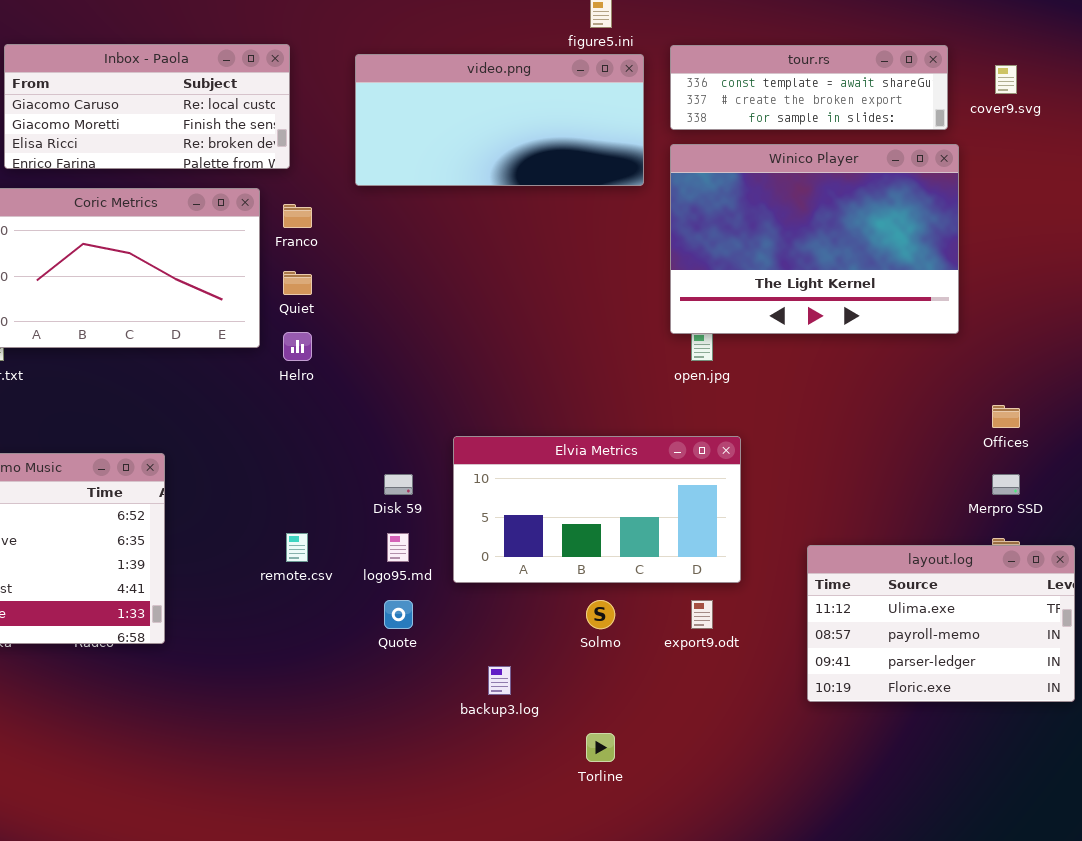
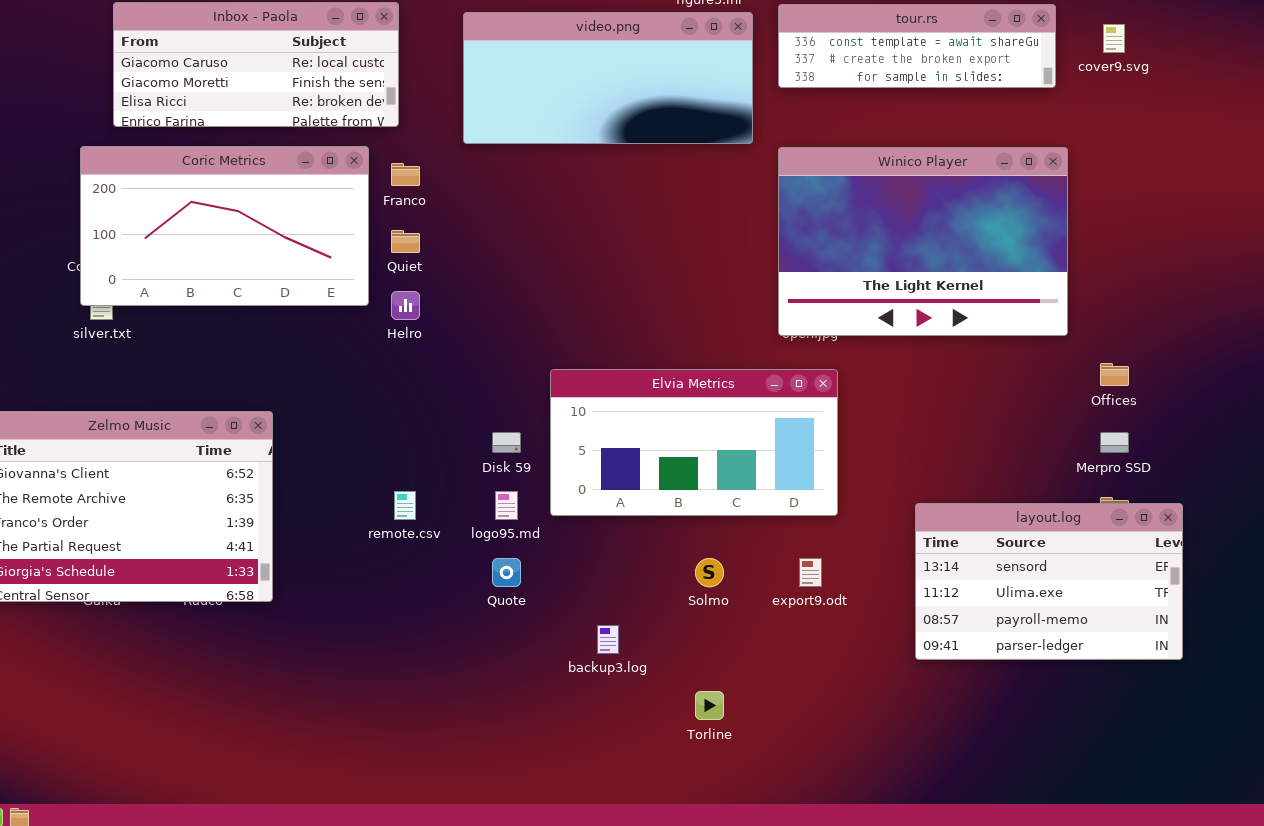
Winico Player: [670,144,959,334] -> [778,147,1068,336], moved
Elvia Metrics: [453,436,741,583] -> [550,369,838,516], moved
layout.log: [807,545,1075,702] -> [915,503,1183,660], scrolled up 1 row

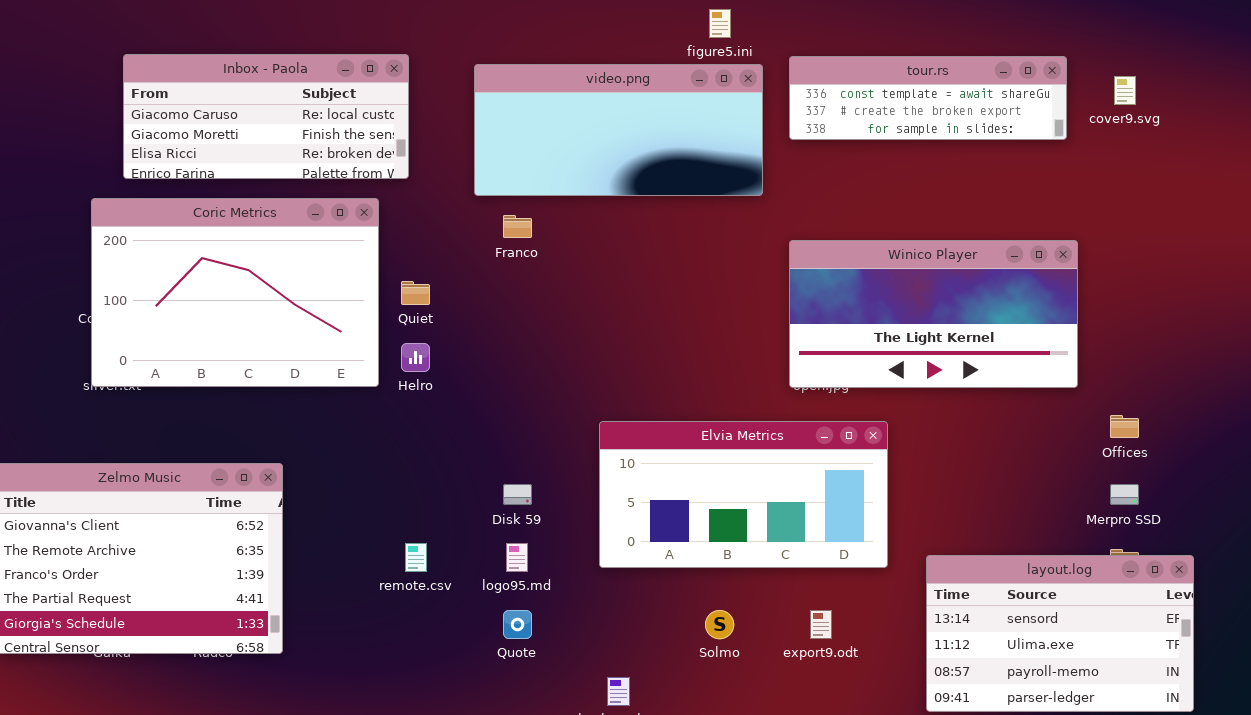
Coric Metrics: [80,146,369,306] -> [91,198,379,387], resized
Winico Player: [778,147,1068,336] -> [789,240,1078,388], resized
Franco: [391,163,420,186] -> [503,215,532,238], moved
Elvia Metrics: [550,369,838,516] -> [599,421,888,568], moved

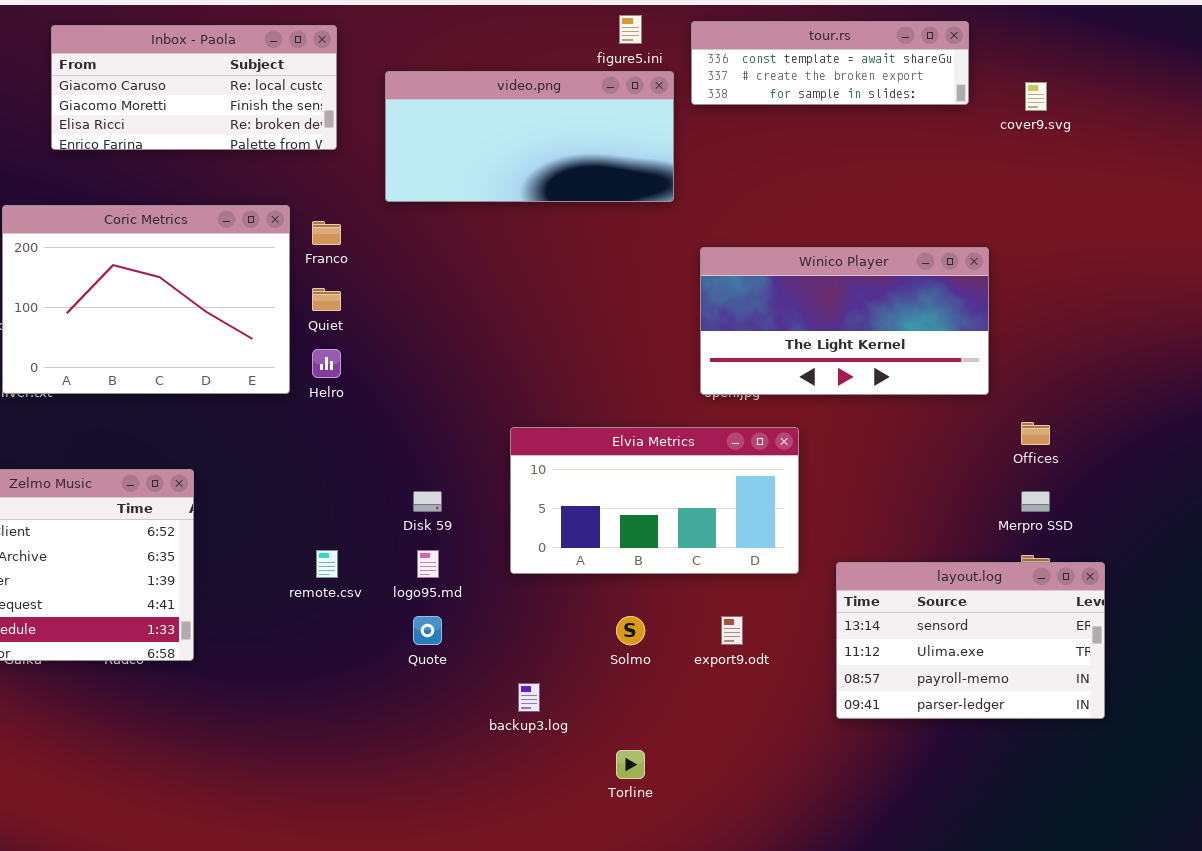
Inbox - Paola: [123,54,409,179] -> [51,25,337,150], moved
tour.rs: [789,56,1067,140] -> [691,21,969,105], moved
Franco: [503,215,532,238] -> [312,221,341,245], moved

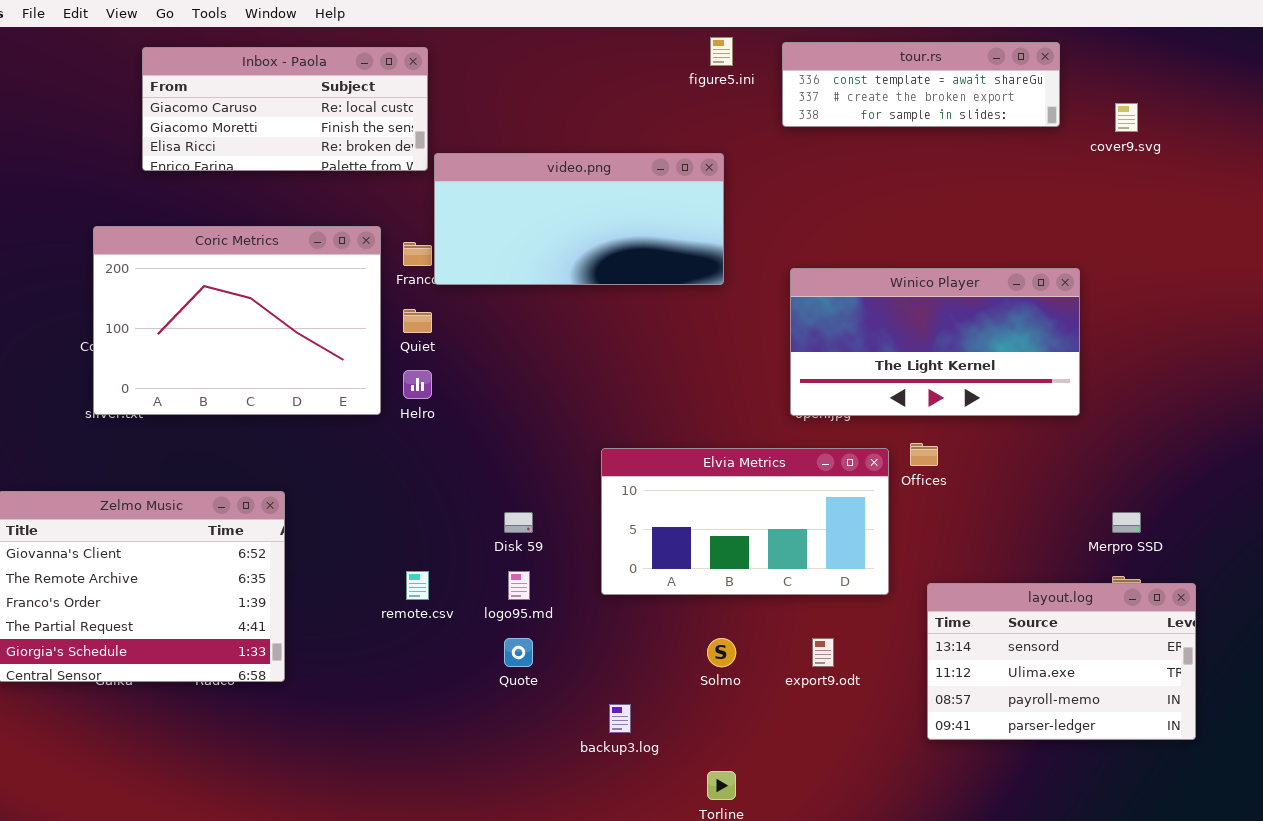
video.png: [385,71,674,202] -> [434,153,724,285], moved
Offices: [1021,422,1050,445] -> [910,443,938,466], moved

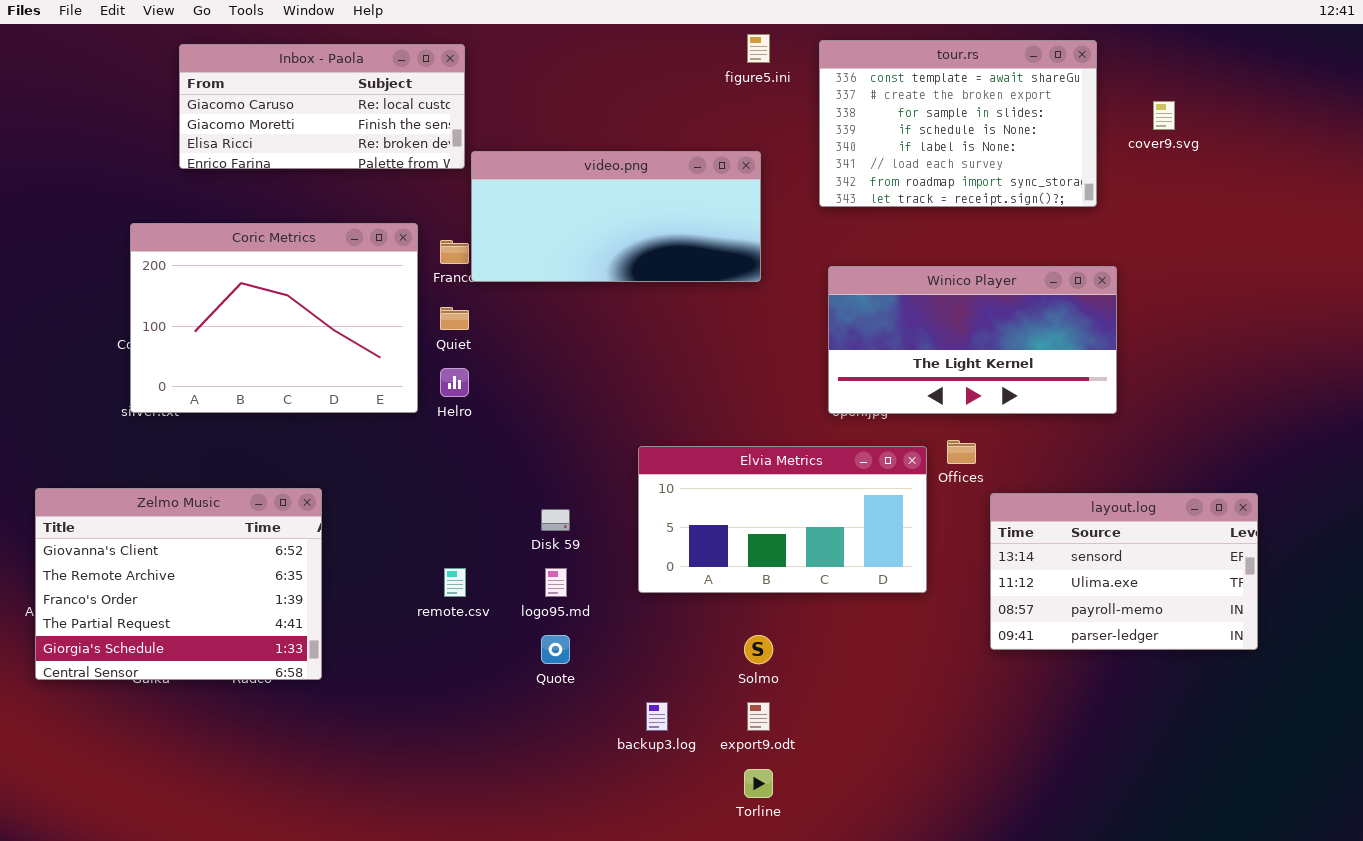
tour.rs: [782,42,1060,127] -> [819,40,1097,207], resized
layout.log: [927,583,1196,740] -> [990,493,1258,650], moved
export9.odt: [812,638,834,667] -> [747,702,770,731], moved

